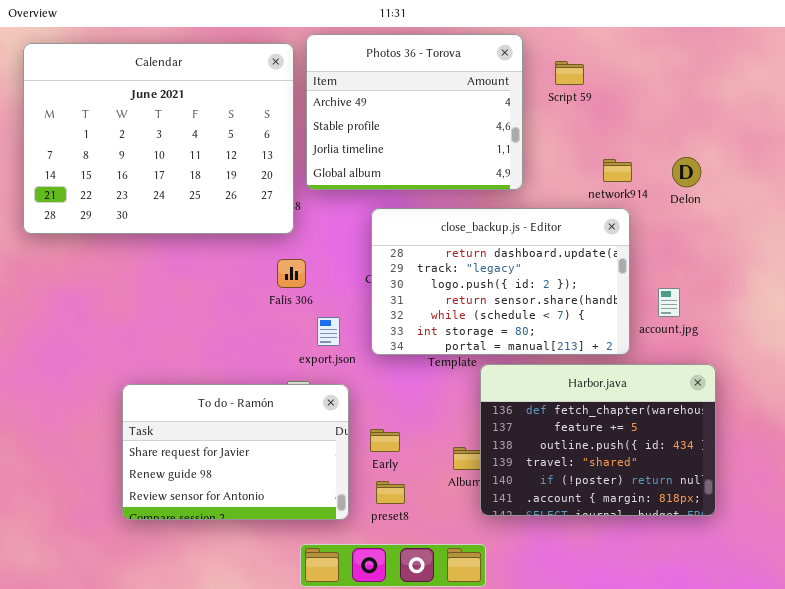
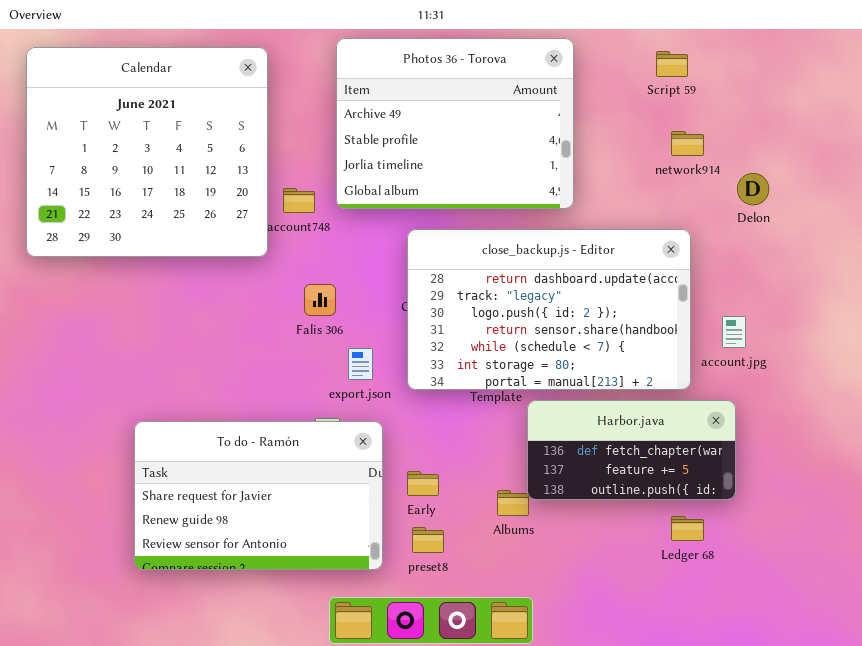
Calendar: [23,43,294,234] -> [26,47,268,257], resized
Script 59: [555,61,584,85] -> [656,51,688,77], moved
network914: [603,159,632,182] -> [671,131,704,156], moved
Harbor.java: [480,364,716,516] -> [527,400,736,500], resized

